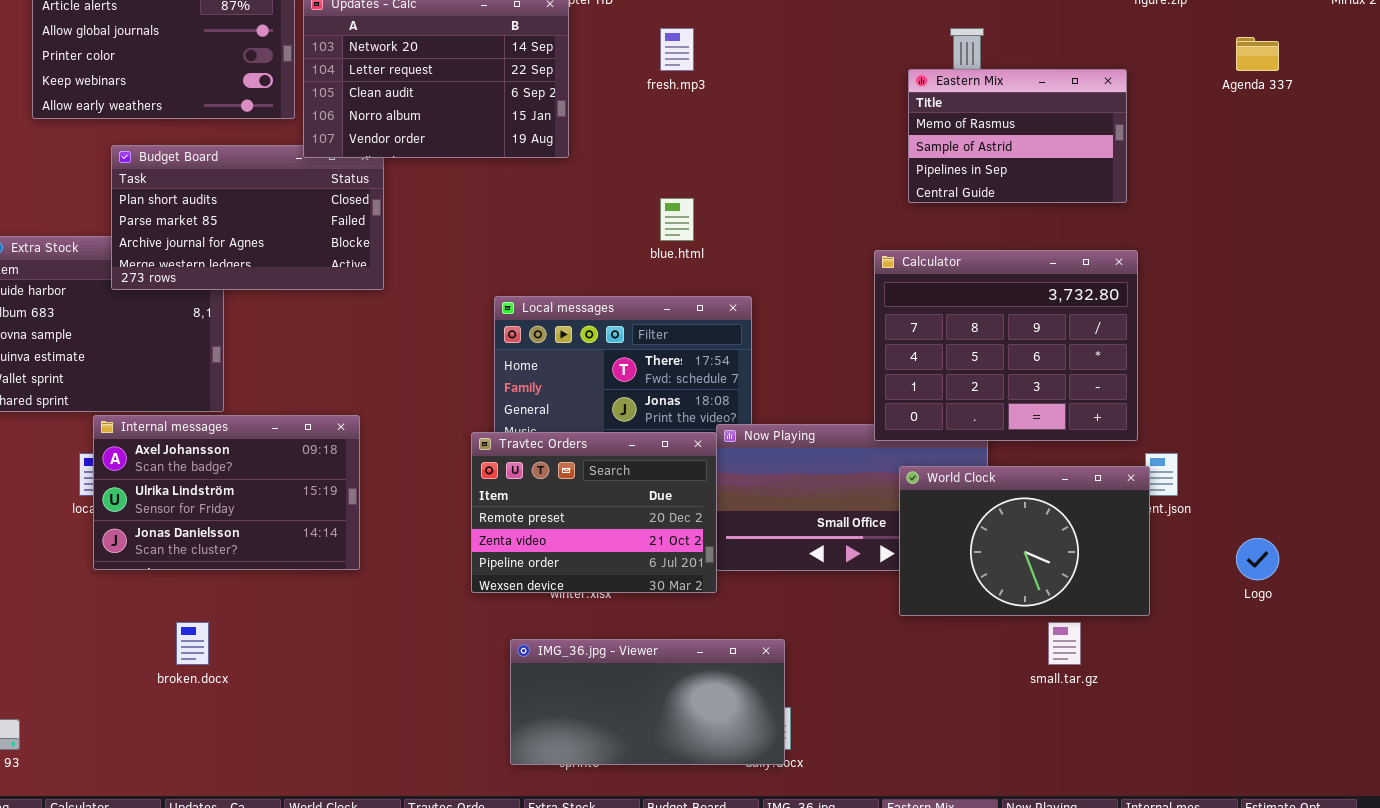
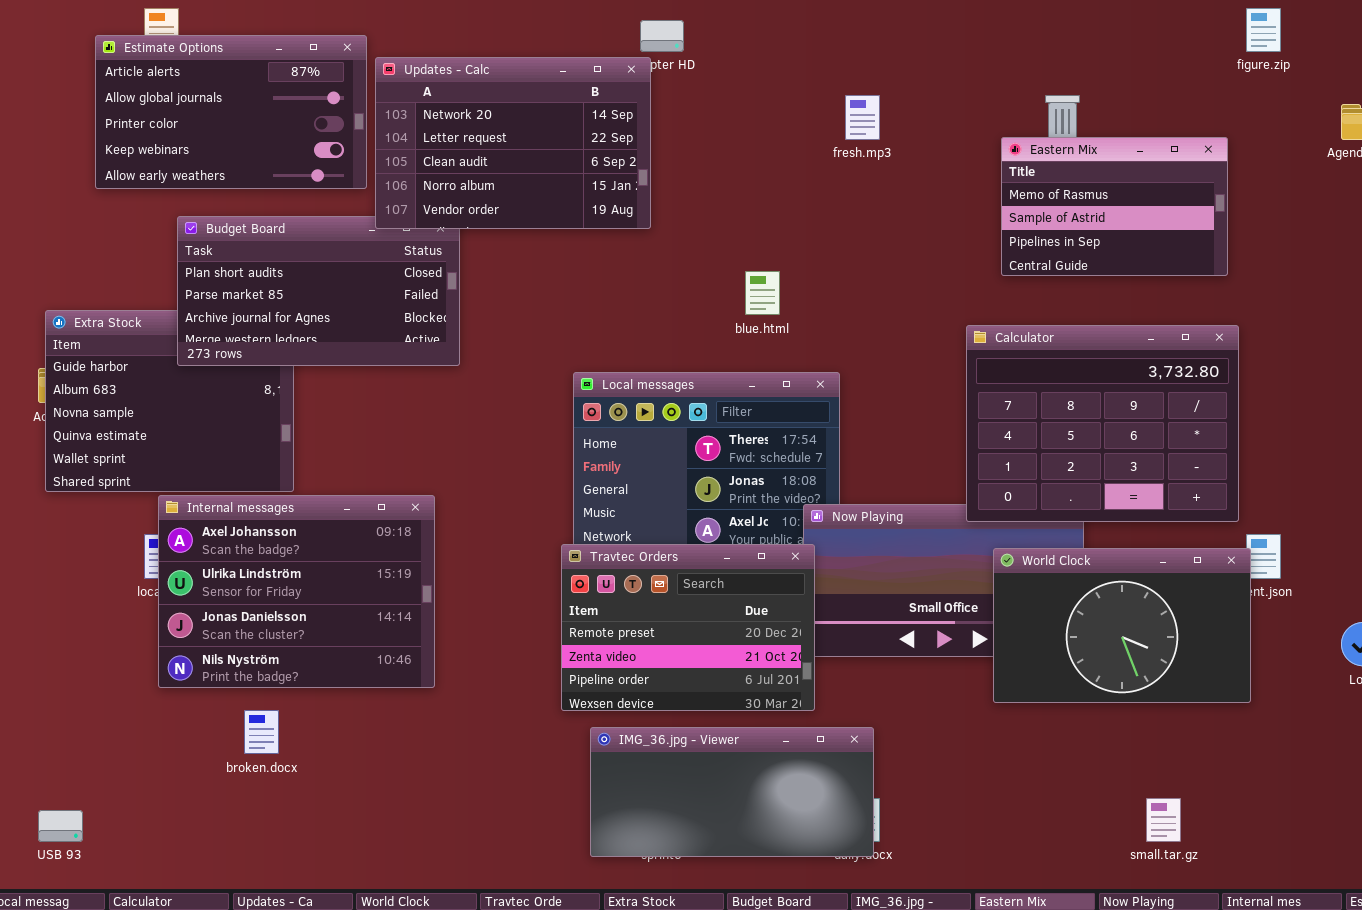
fresh.mp3: [660,28,694,71] -> [845,95,880,140], moved
Internal messages: [93,415,360,570] -> [158,495,435,688], resized
Travtec Orders: [471,432,717,593] -> [561,544,815,711], moved
small.tar.gz: [1048,622,1081,665] -> [1146,798,1181,842], moved

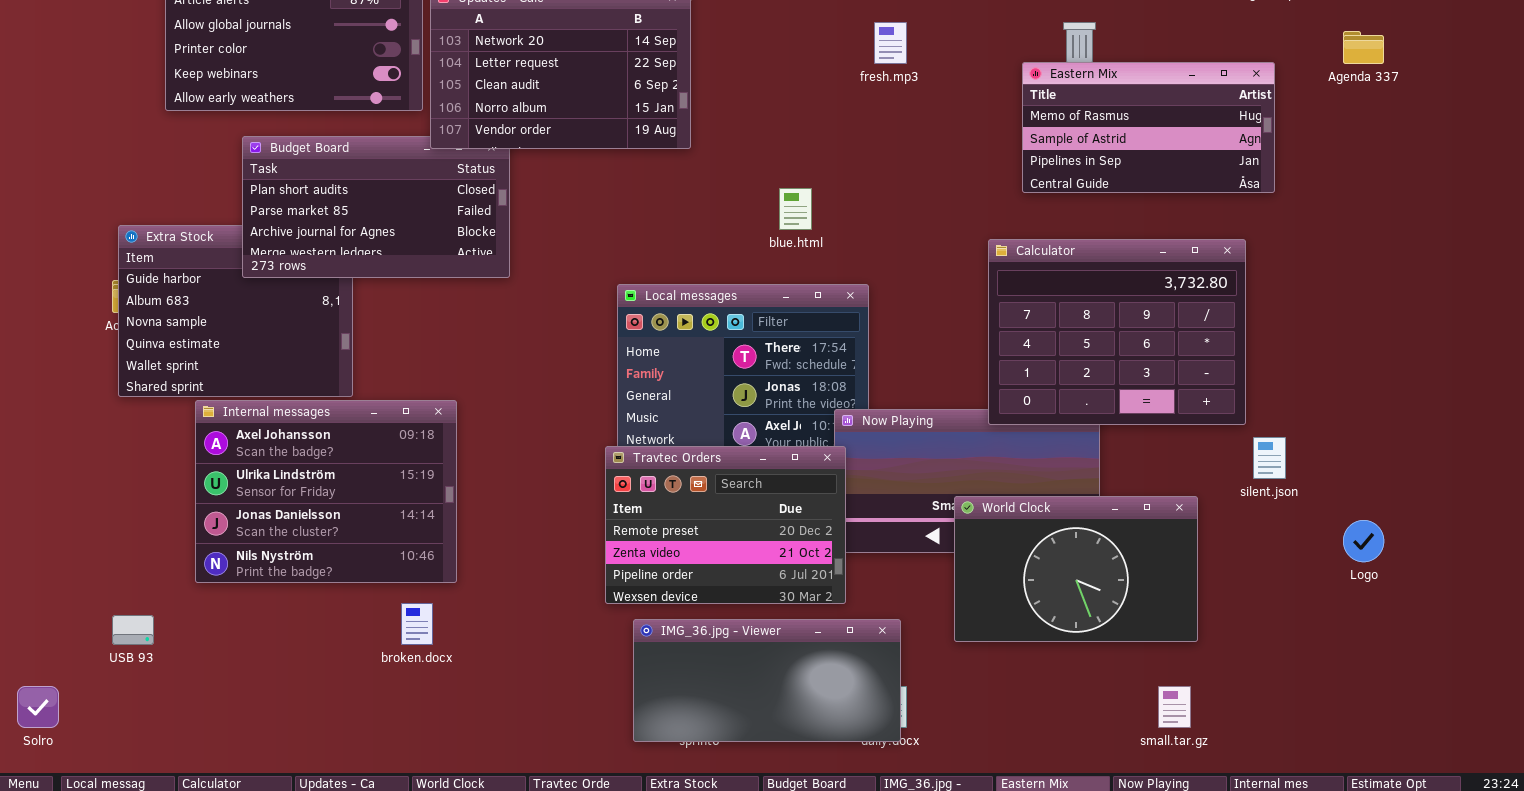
Eastern Mix: [1001,137,1228,276] -> [1022,62,1275,193], resized
Internal messages: [158,495,435,688] -> [195,400,457,583], moved
World Clock: [993,548,1251,703] -> [954,496,1198,642], moved
broken.docx: [244,710,279,754] -> [401,603,433,645], moved
USB 93: [38,810,83,842] -> [112,615,154,645], moved

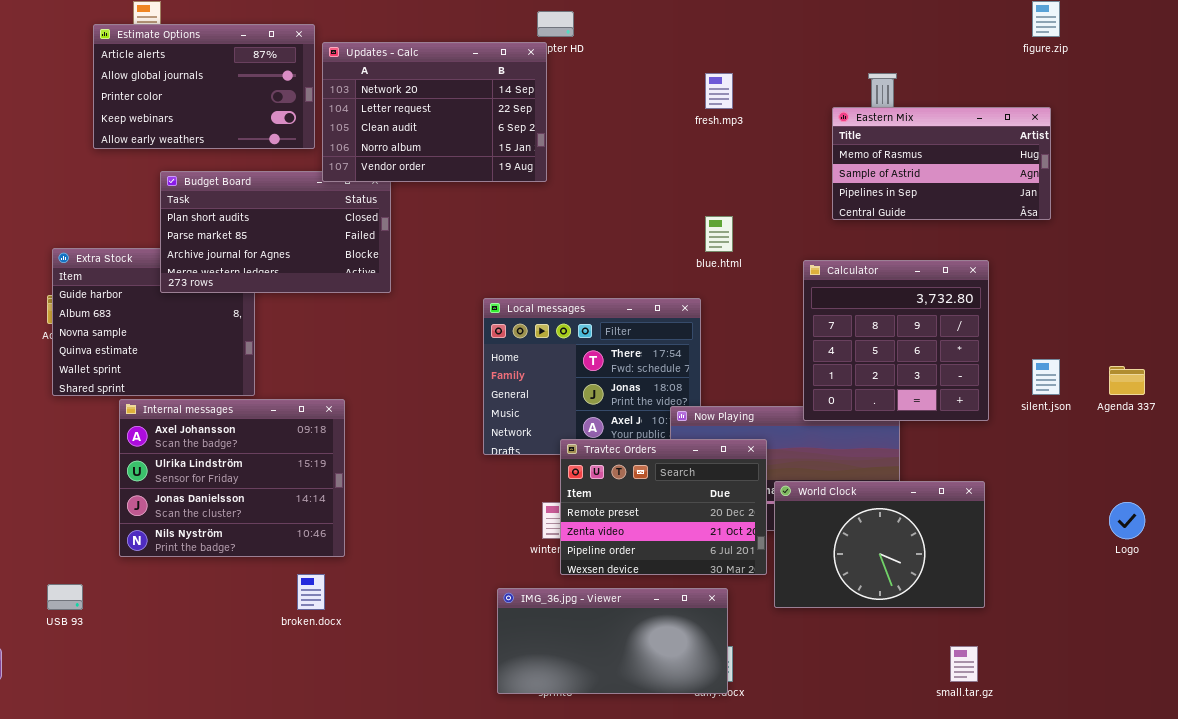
Agenda 337: [1343,31,1384,64] -> [1109,366,1145,395], moved
blue.html: [779,188,812,230] -> [705,216,733,252], moved
Calculator: [988,239,1246,425] -> [803,260,989,421], resized
silent.json: [1253,437,1286,479] -> [1032,359,1060,395], moved
Travtec Orders: [605,446,846,604] -> [560,439,767,575], moved

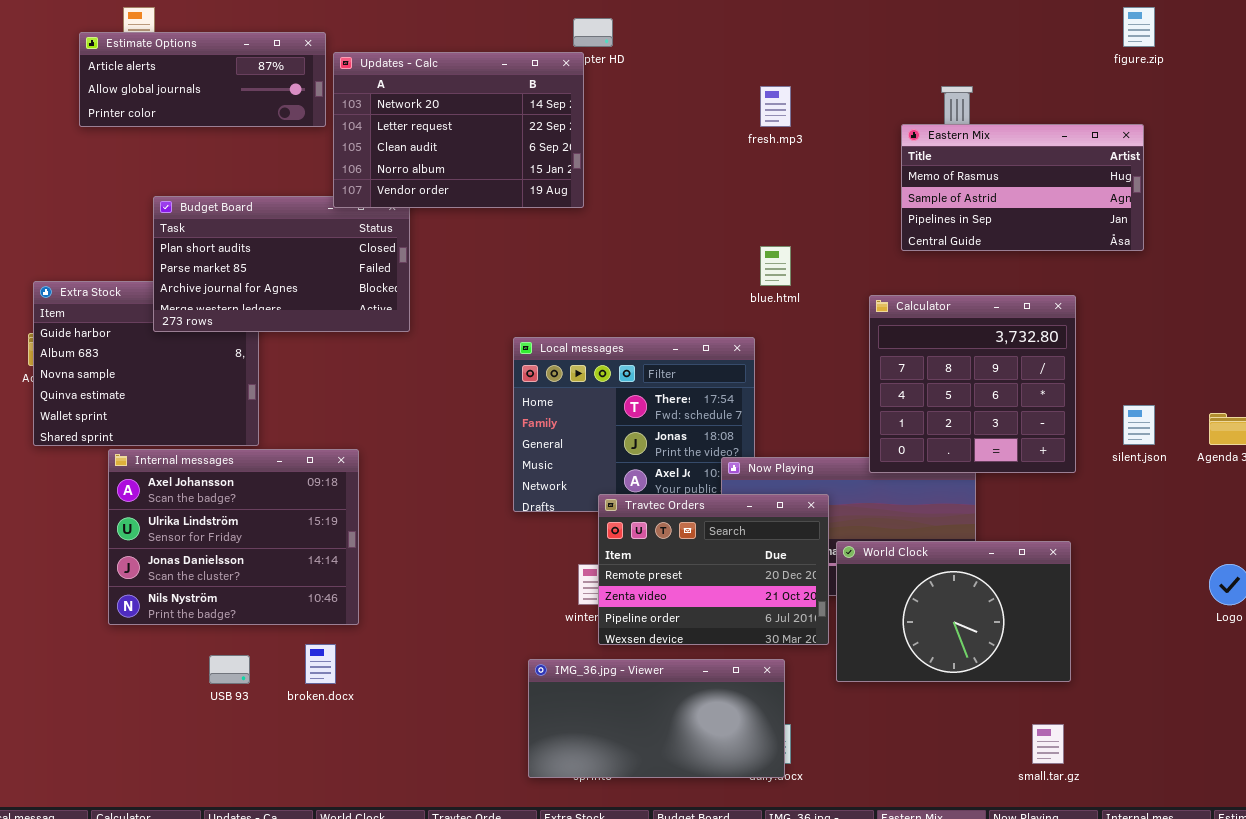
Estimate Options: [93,24,315,149] -> [79,32,326,127], resized
USB 93: [47,584,83,610] -> [209,655,250,684], moved

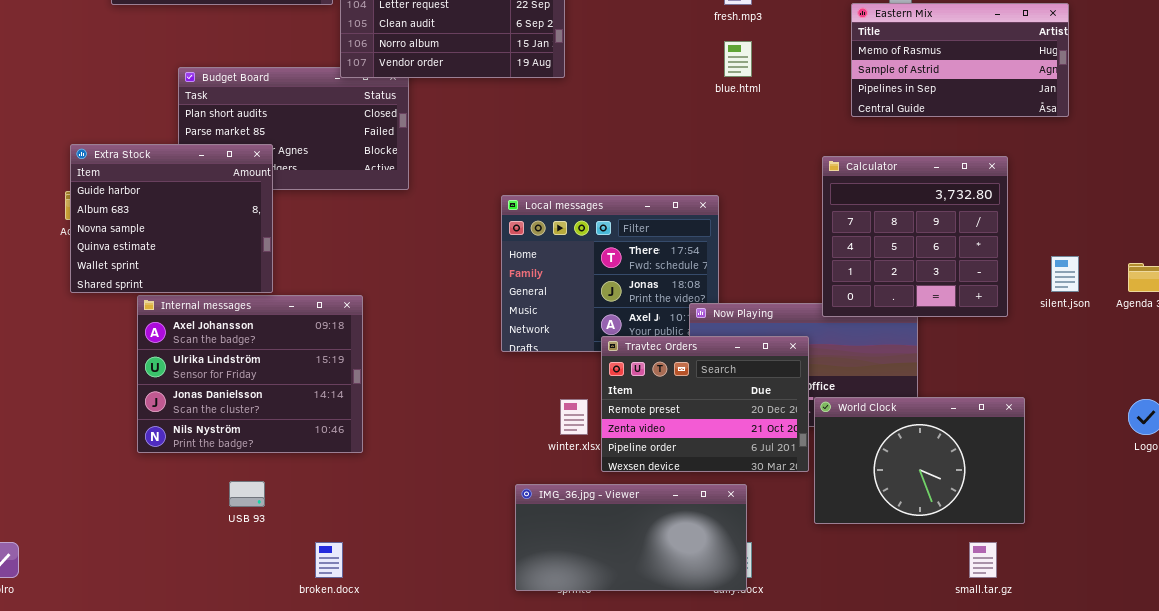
blue.html: [760,246,791,286] -> [724,41,752,77], moved
Extra Stock: [33,281,259,446] -> [70,144,273,293], raised
Travtec Orders: [598,494,829,645] -> [601,336,809,472], moved
World Clock: [836,541,1071,682] -> [814,397,1025,524], moved
broken.docx: [305,644,336,684] -> [315,542,343,578], moved

